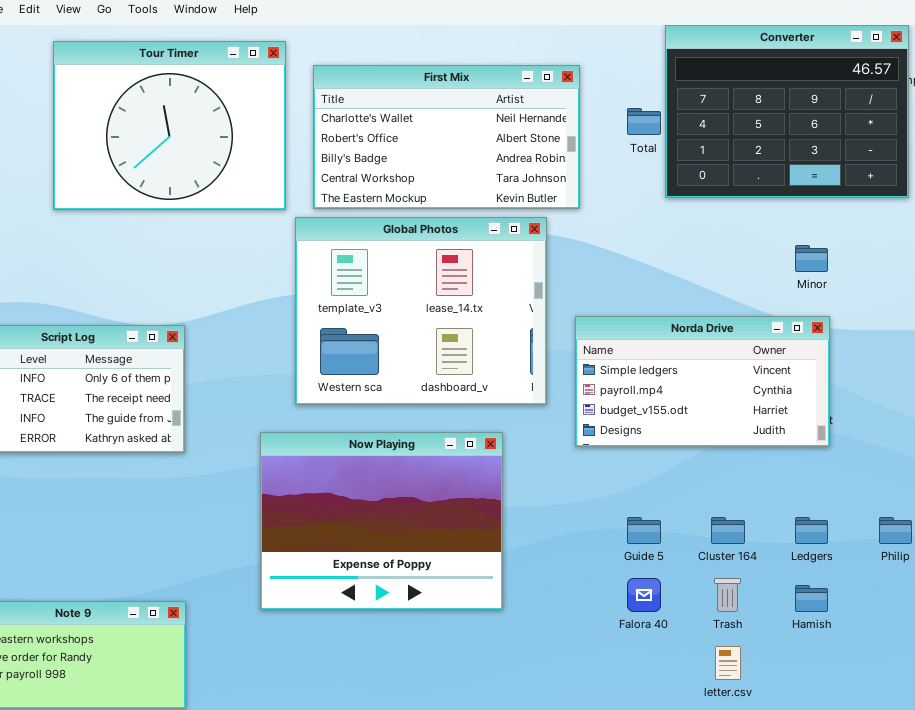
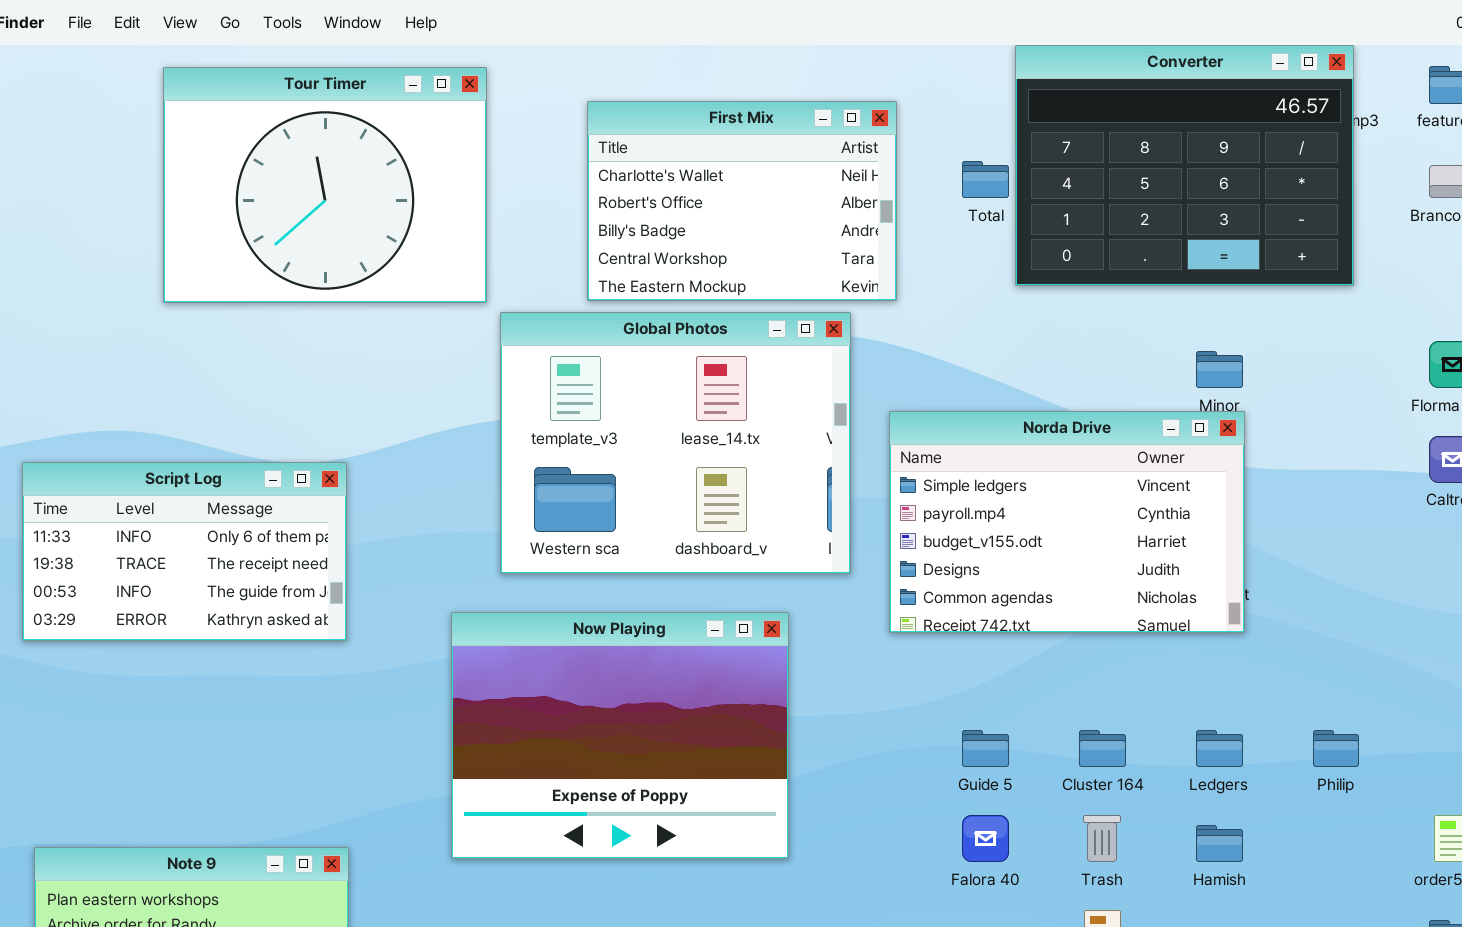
First Mix: [313,65,580,209] -> [587,101,897,301], resized
Norda Drive: [575,316,830,447] -> [889,411,1245,633], resized

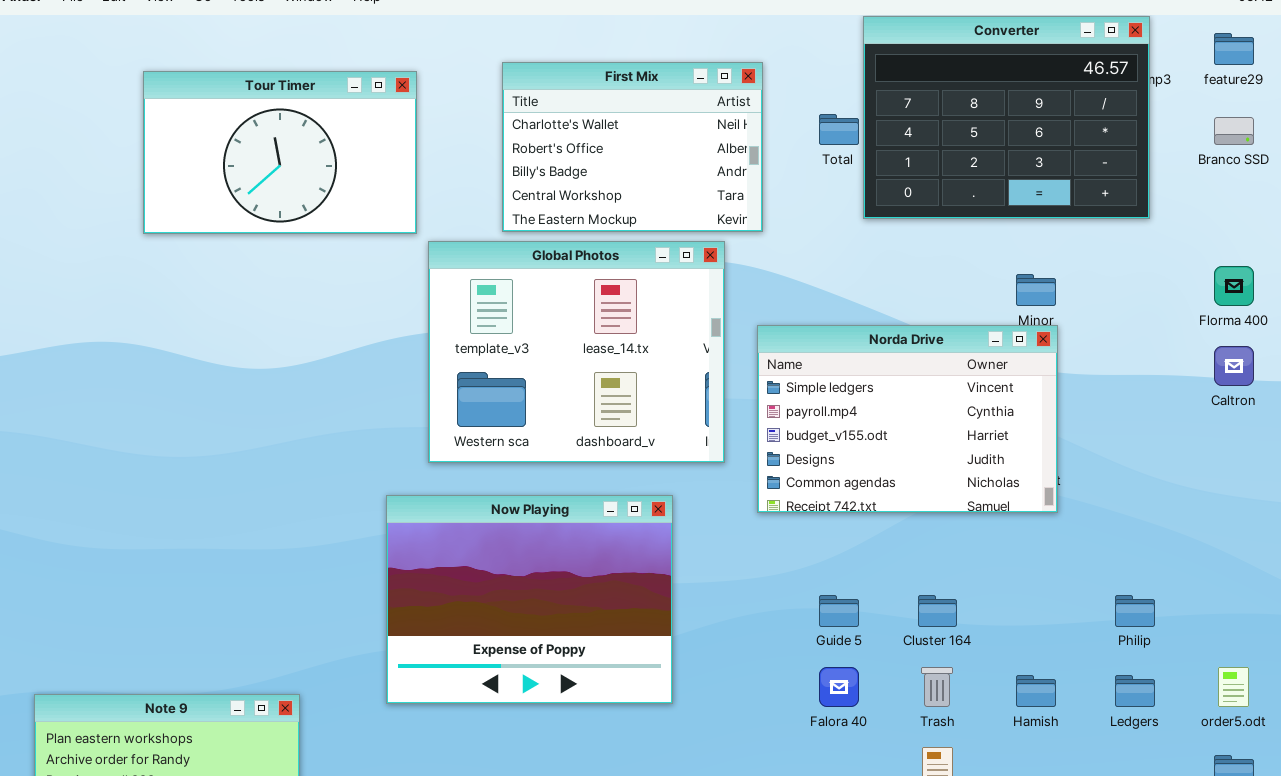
Tour Timer: [163,67,487,303] -> [143,71,417,234], resized
Script Log: [22,462,347,641] -> none, closed
Ledgers: [1196,730,1243,767] -> [1115,675,1155,707], moved

